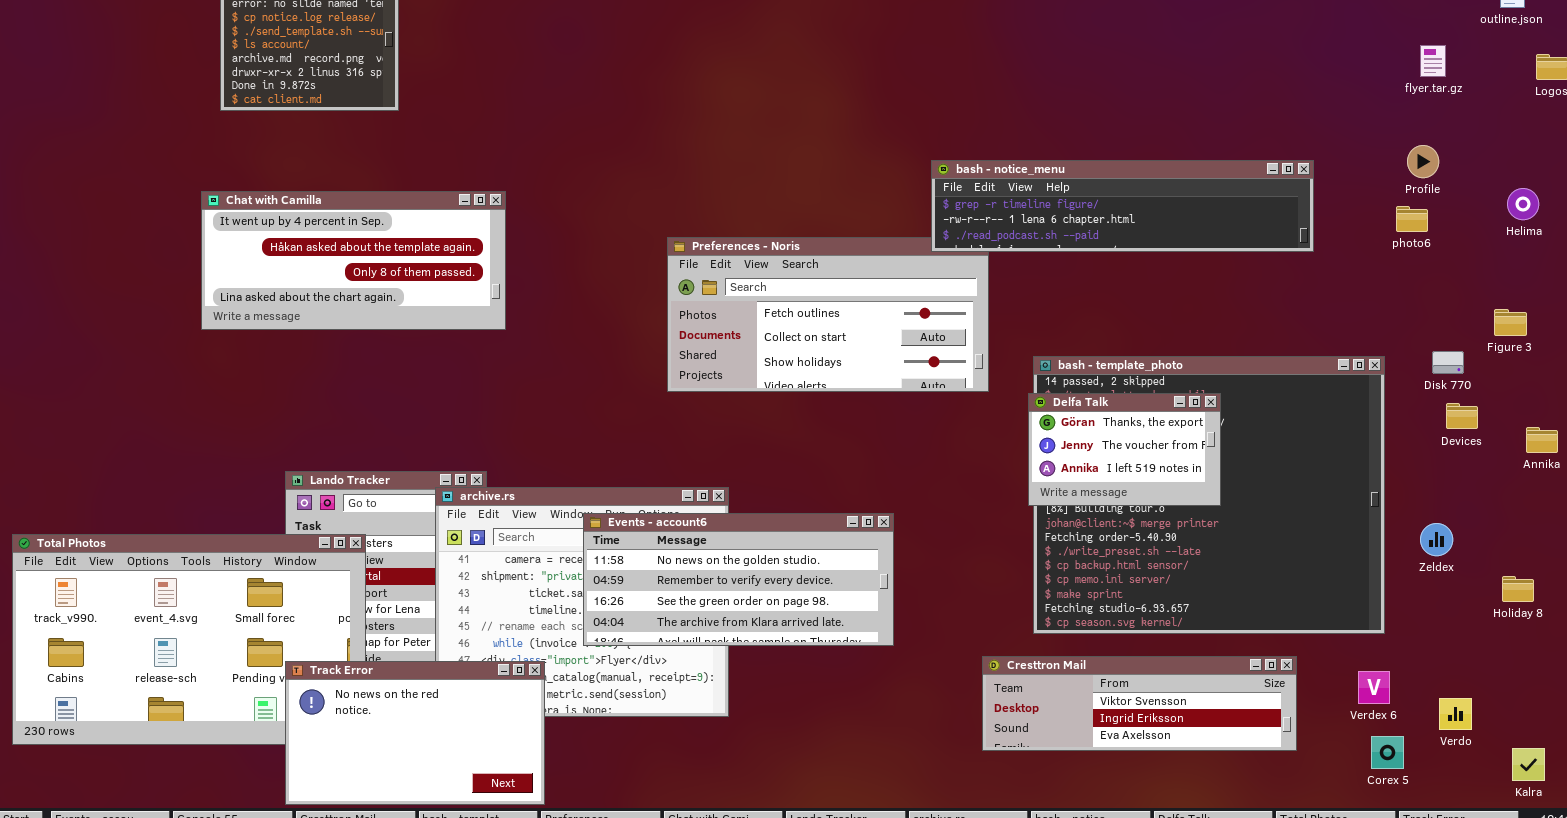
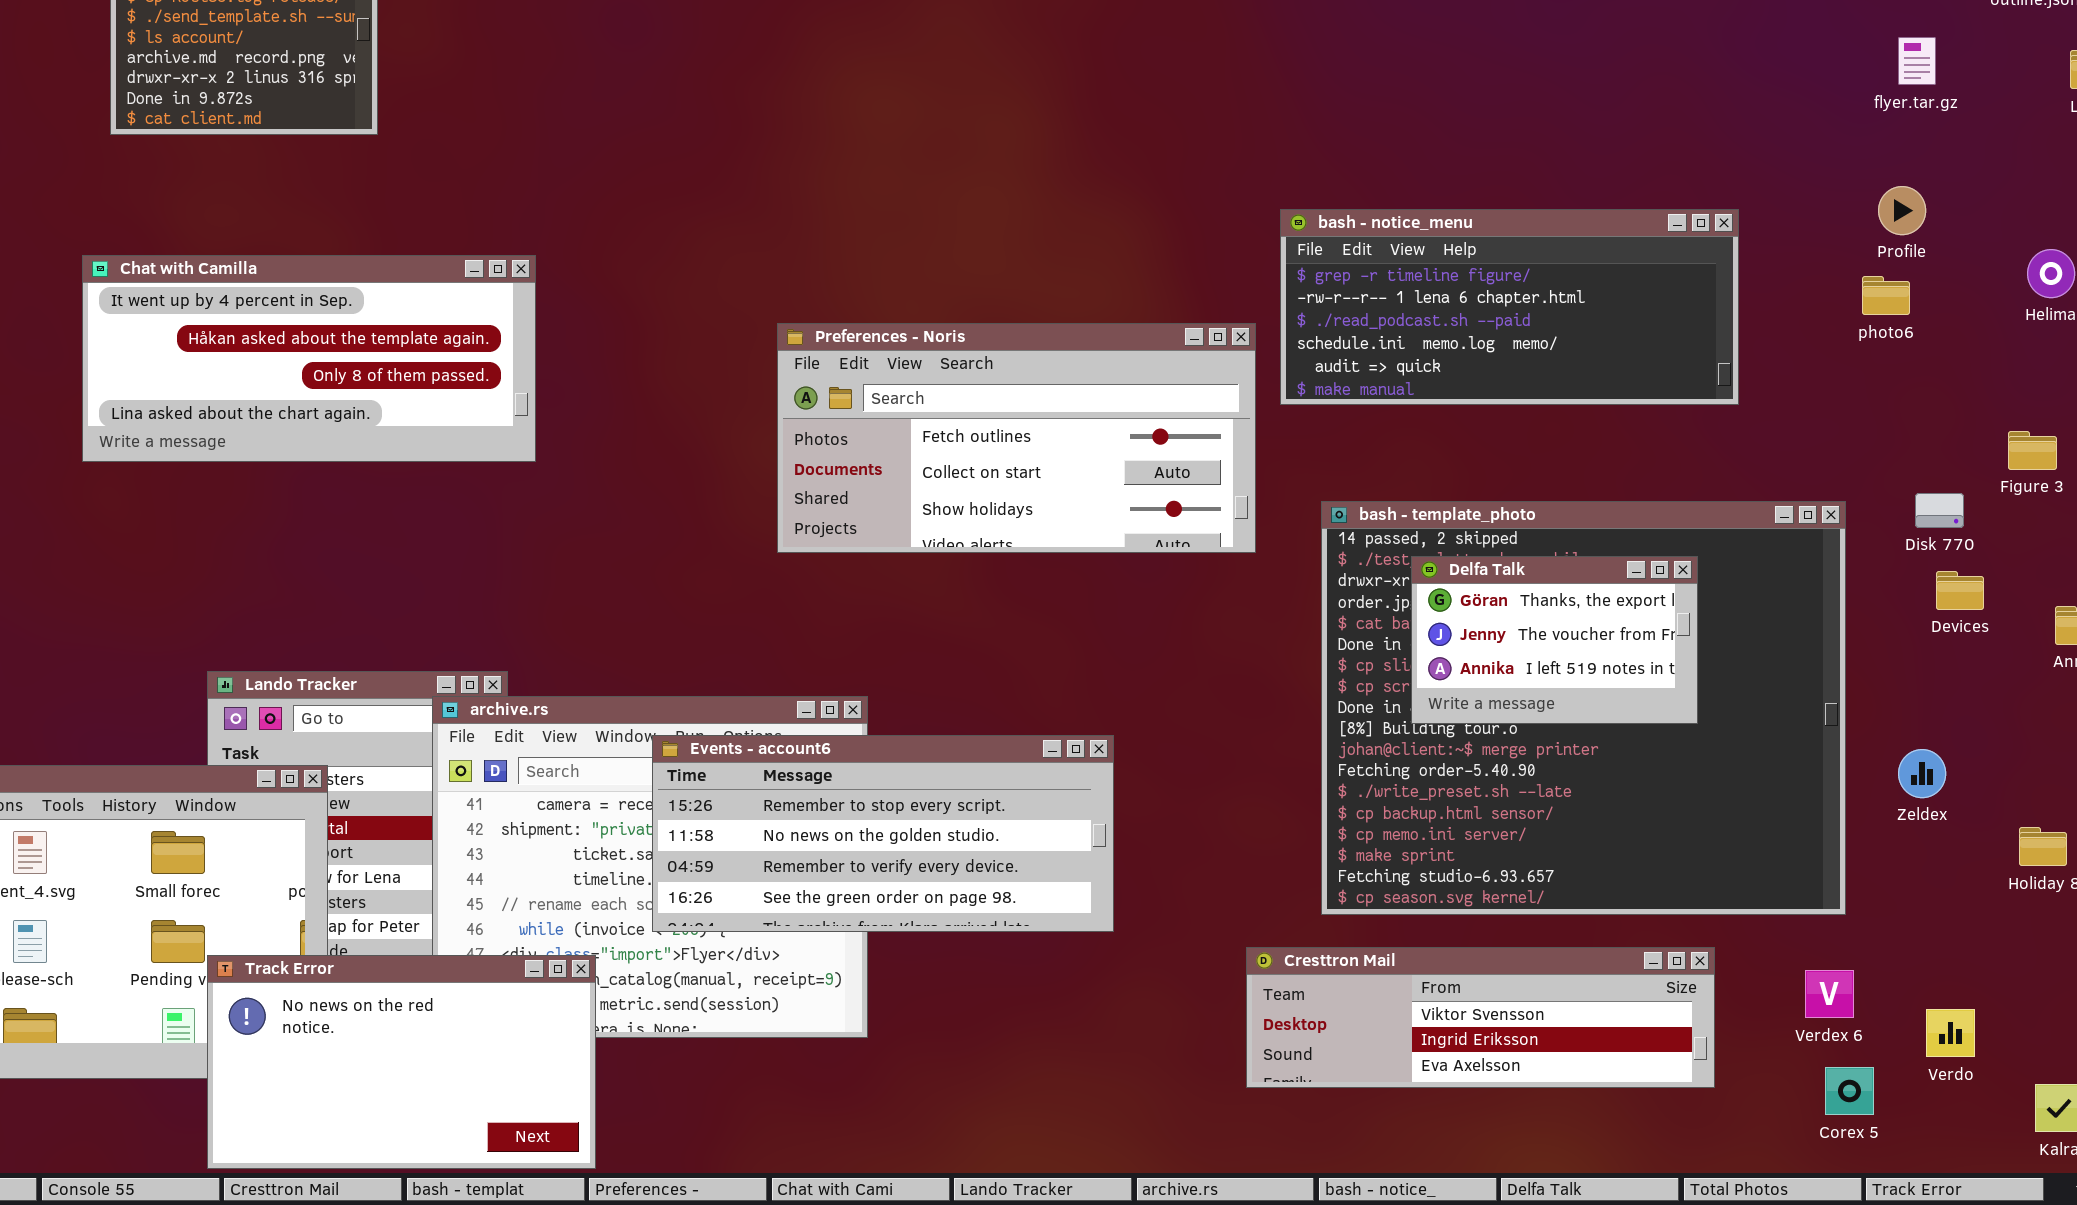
bash - notice_menu: [931,160,1314,252] -> [1280,209,1739,405], resized
Delfa Talk: [1028,393,1221,506] -> [1411,556,1698,724], moved
Events - account6: [583,513,894,646] -> [652,735,1114,932], scrolled up 1 row

